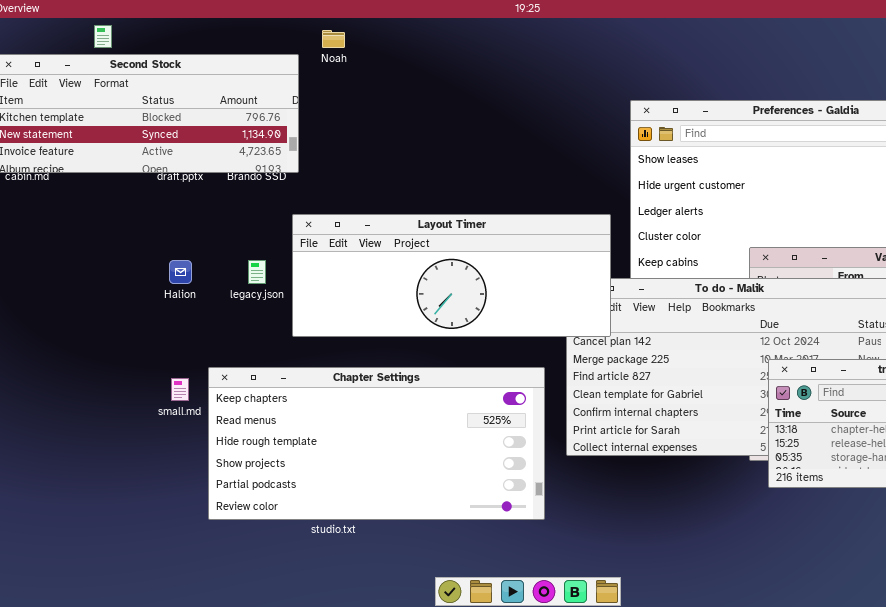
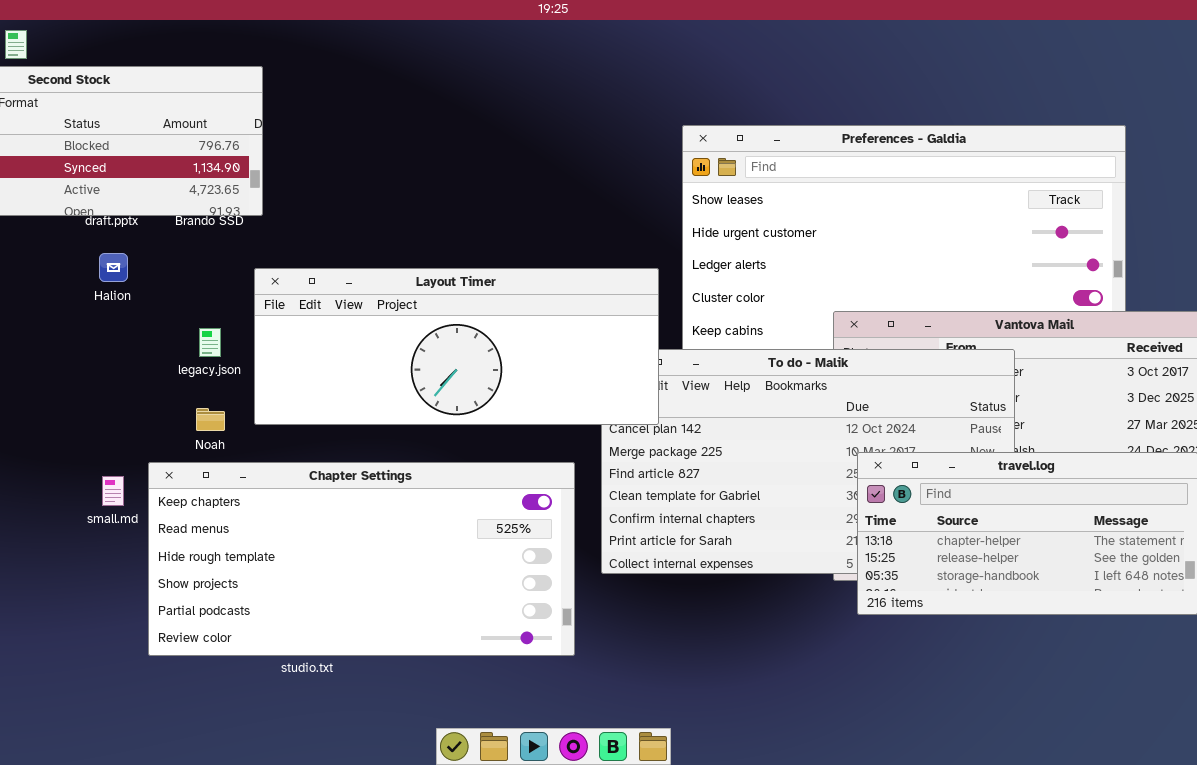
Noah: [322,30,345,48] -> [196,408,225,431], moved
Halion: [169,260,192,284] -> [99,253,128,282], moved

